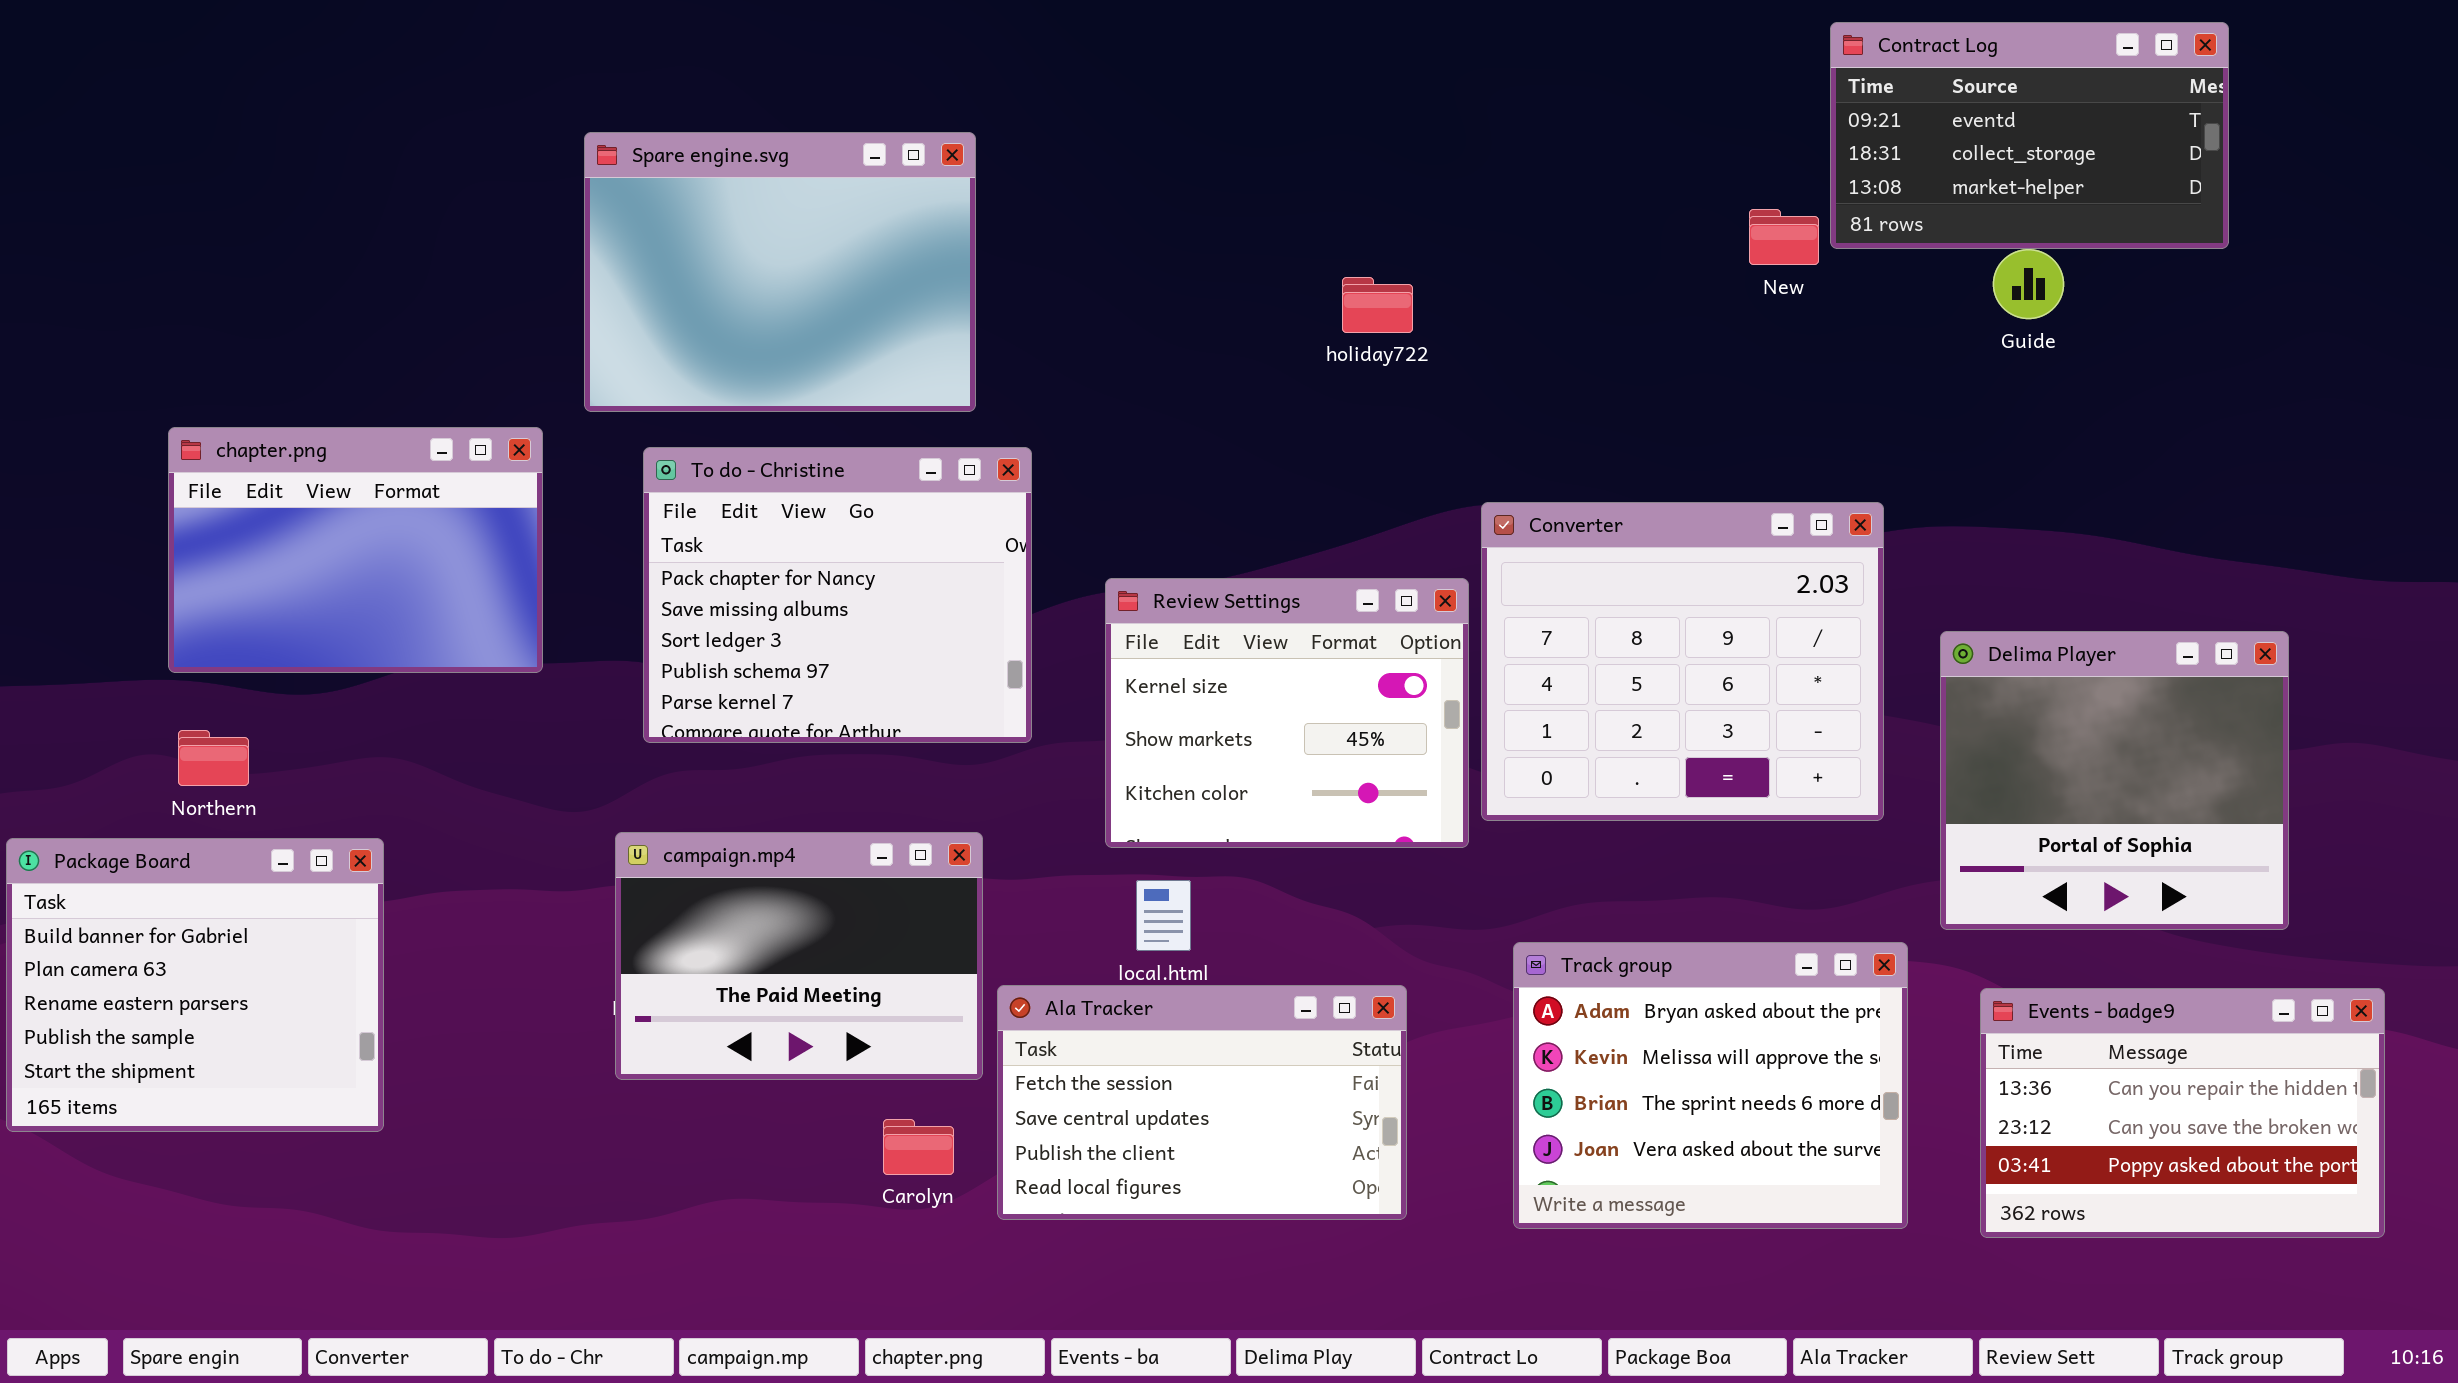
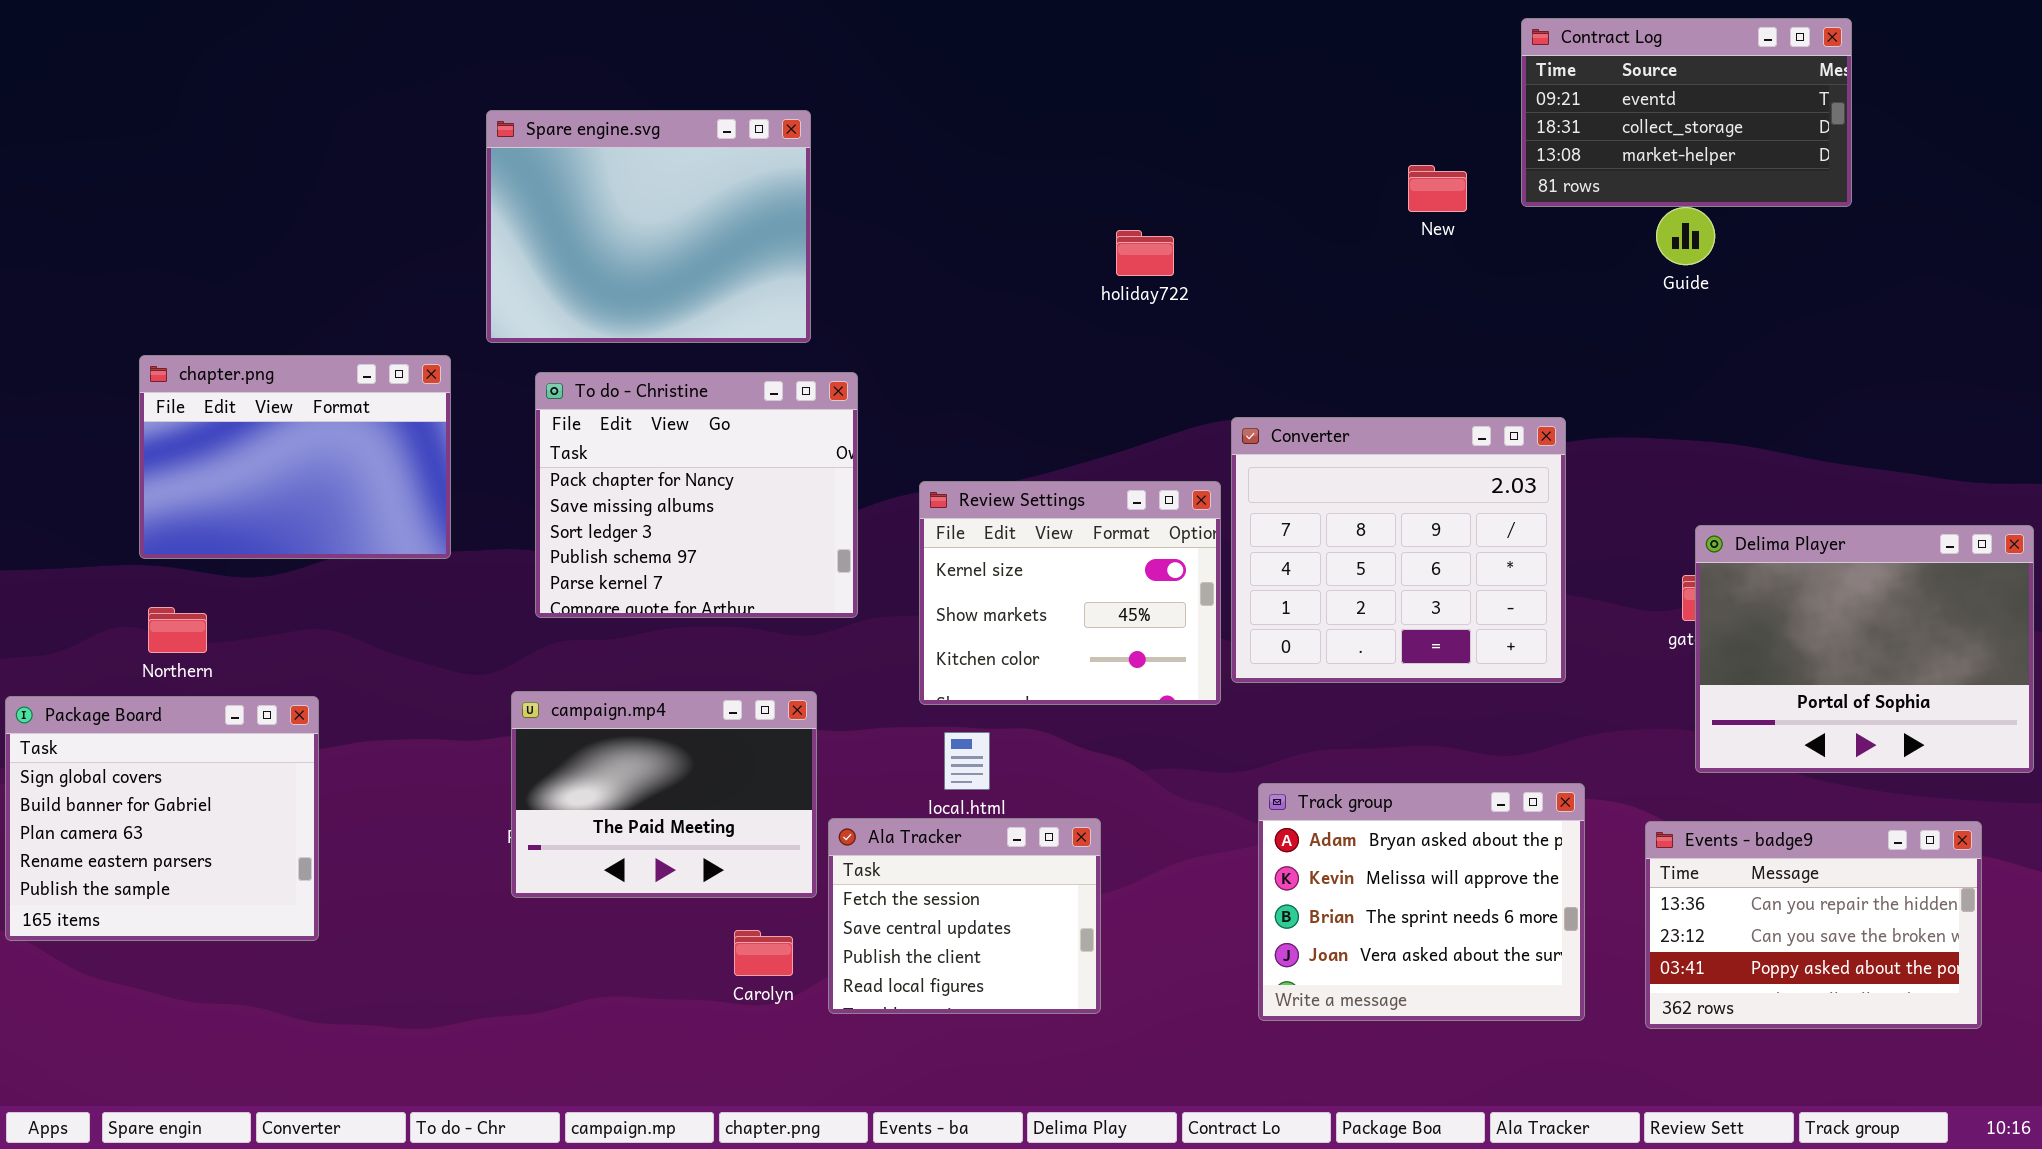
New: [1749,209,1819,265] -> [1408,165,1467,212], moved
Delima Player: [1940,631,2289,930] -> [1695,525,2034,773], moved, resized
Package Board: [6,838,384,1132] -> [5,696,319,941], scrolled up 1 row
Ala Tracker: [997,985,1407,1220] -> [828,818,1101,1014], resized

